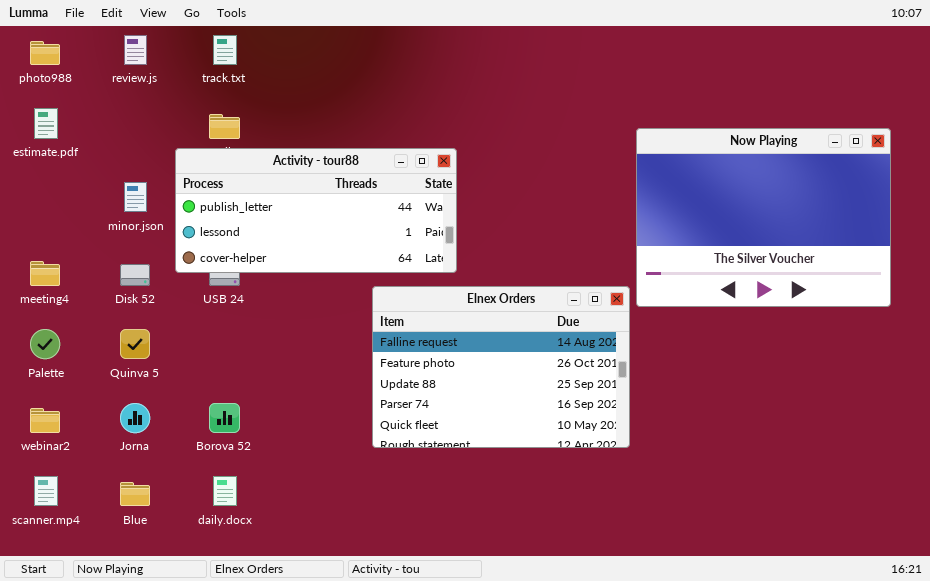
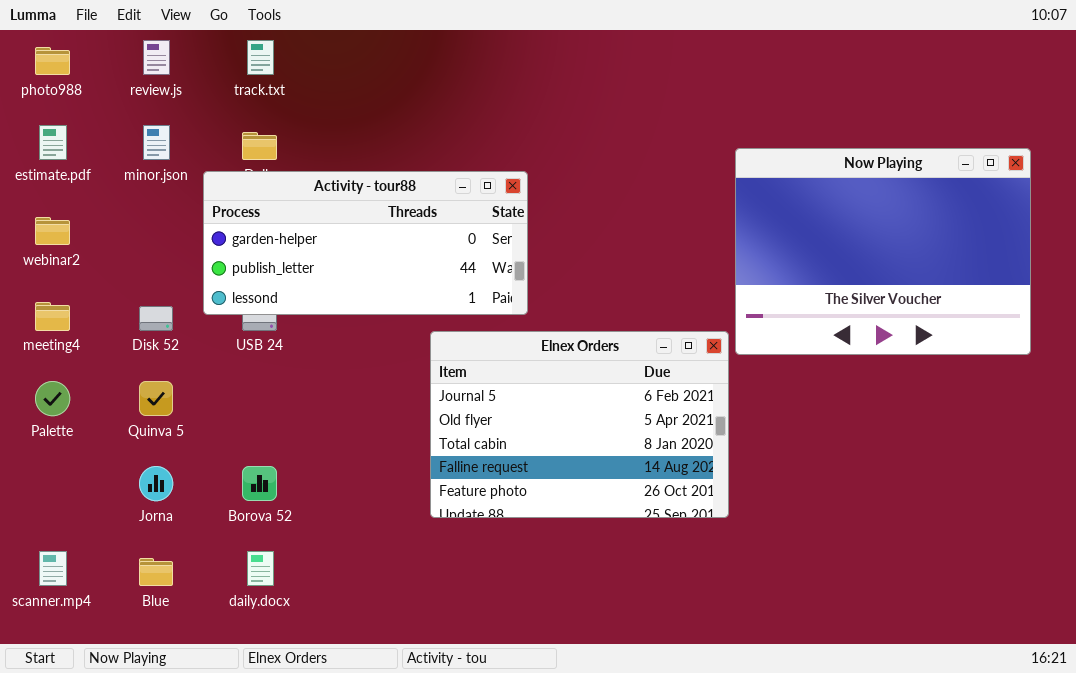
Activity - tour88: [175,148,457,273] -> [203,171,528,315], scrolled up 1 row
minor.json: [124,182,147,212] -> [143,125,170,160], moved
Elnex Orders: [372,286,630,448] -> [430,331,729,518], scrolled up 3 rows
webinar2: [30,408,60,433] -> [35,217,70,245], moved

